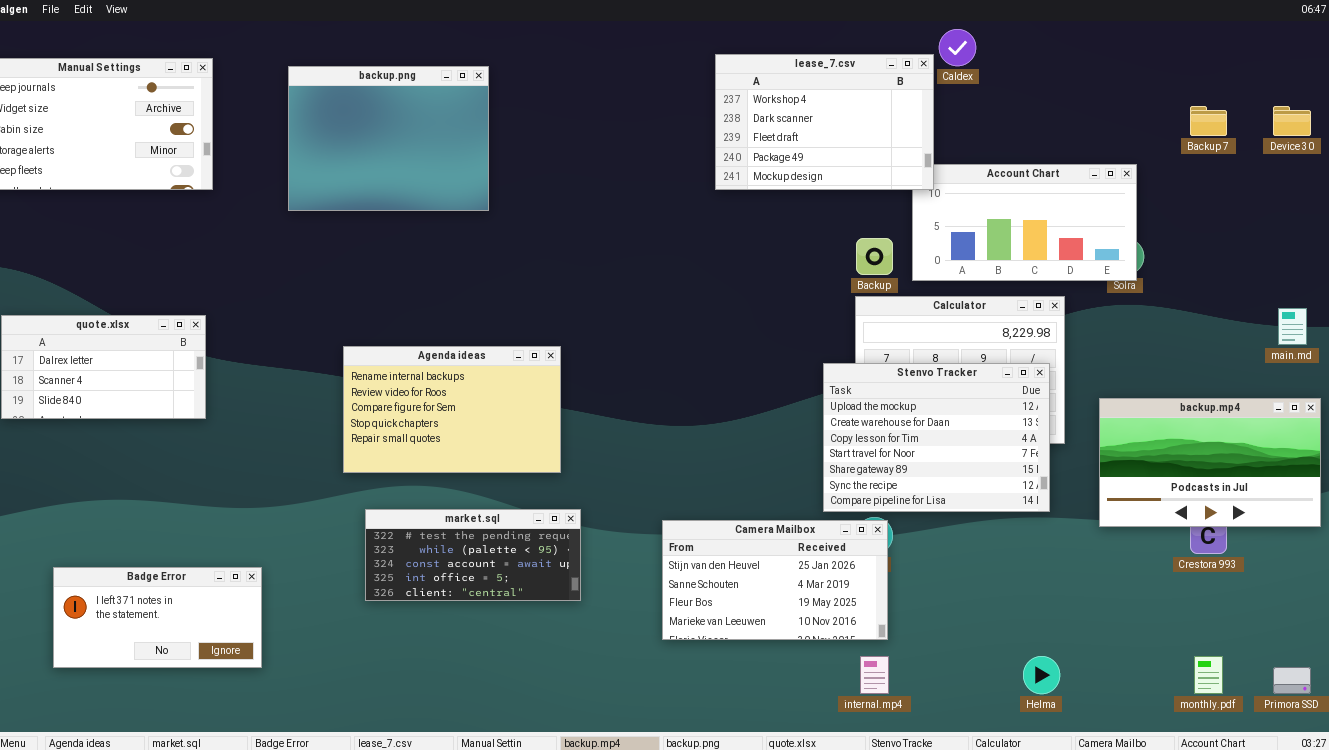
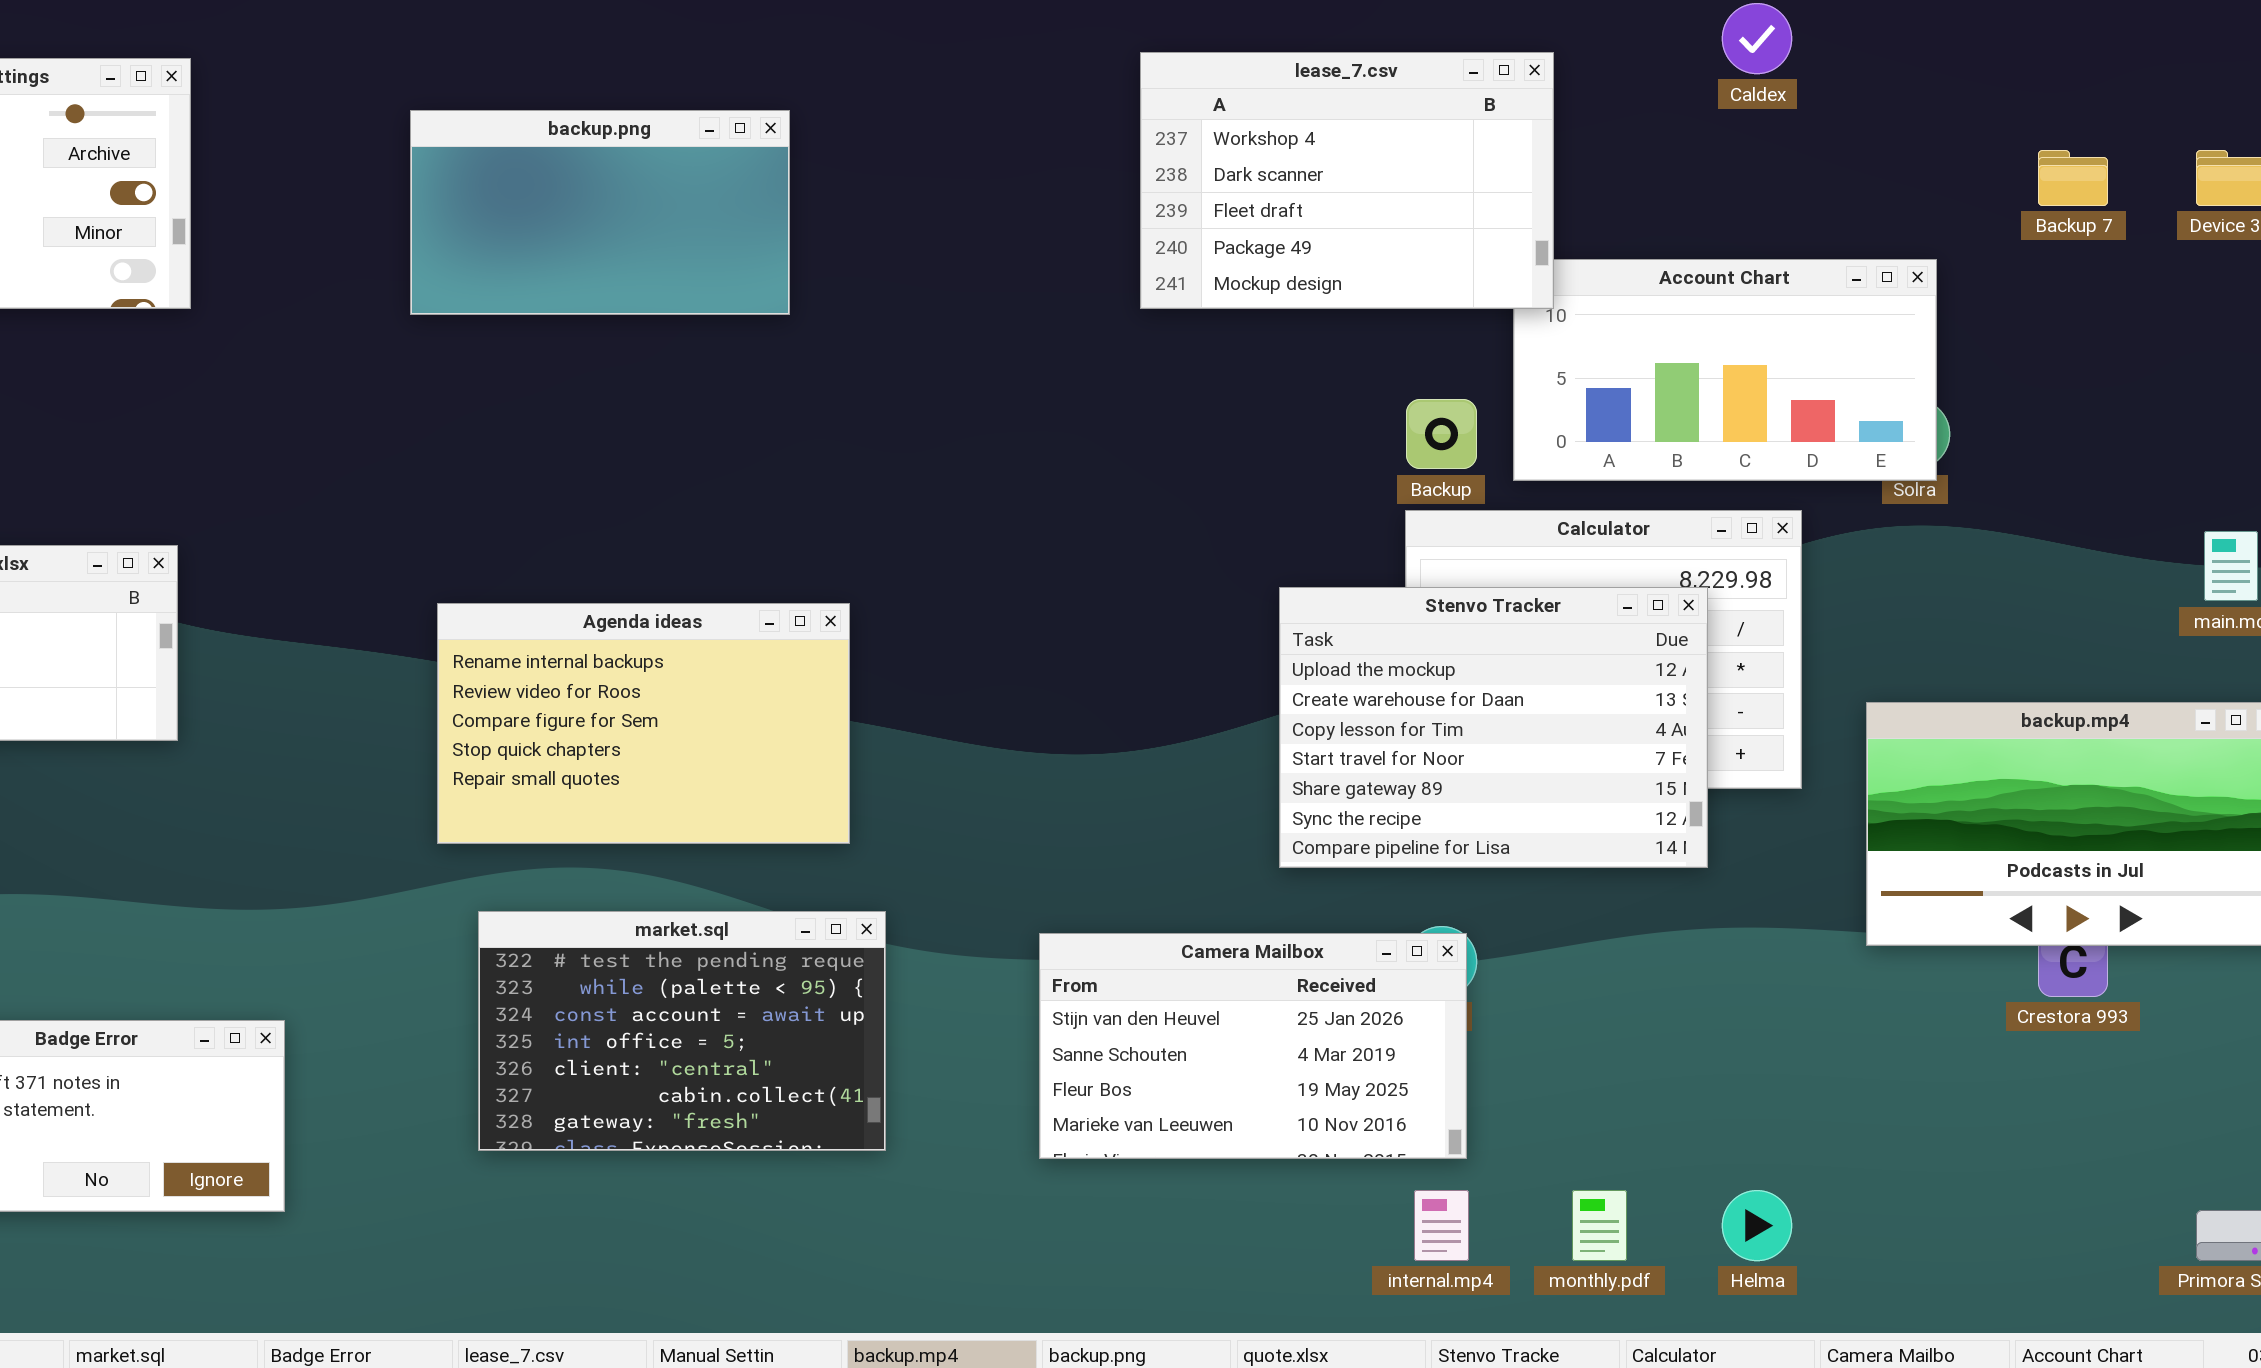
Caldex: [939,29,976,66] -> [1722,3,1792,74], moved
backup.png: [288,66,489,211] -> [410,110,790,315], moved, resized
Stenvo Tracker: [823,363,1050,512] -> [1279,587,1708,868], moved
market.sql: [365,509,581,601] -> [478,911,886,1151], resized
monthly.pdf: [1194,656,1223,694] -> [1572,1190,1627,1261], moved

